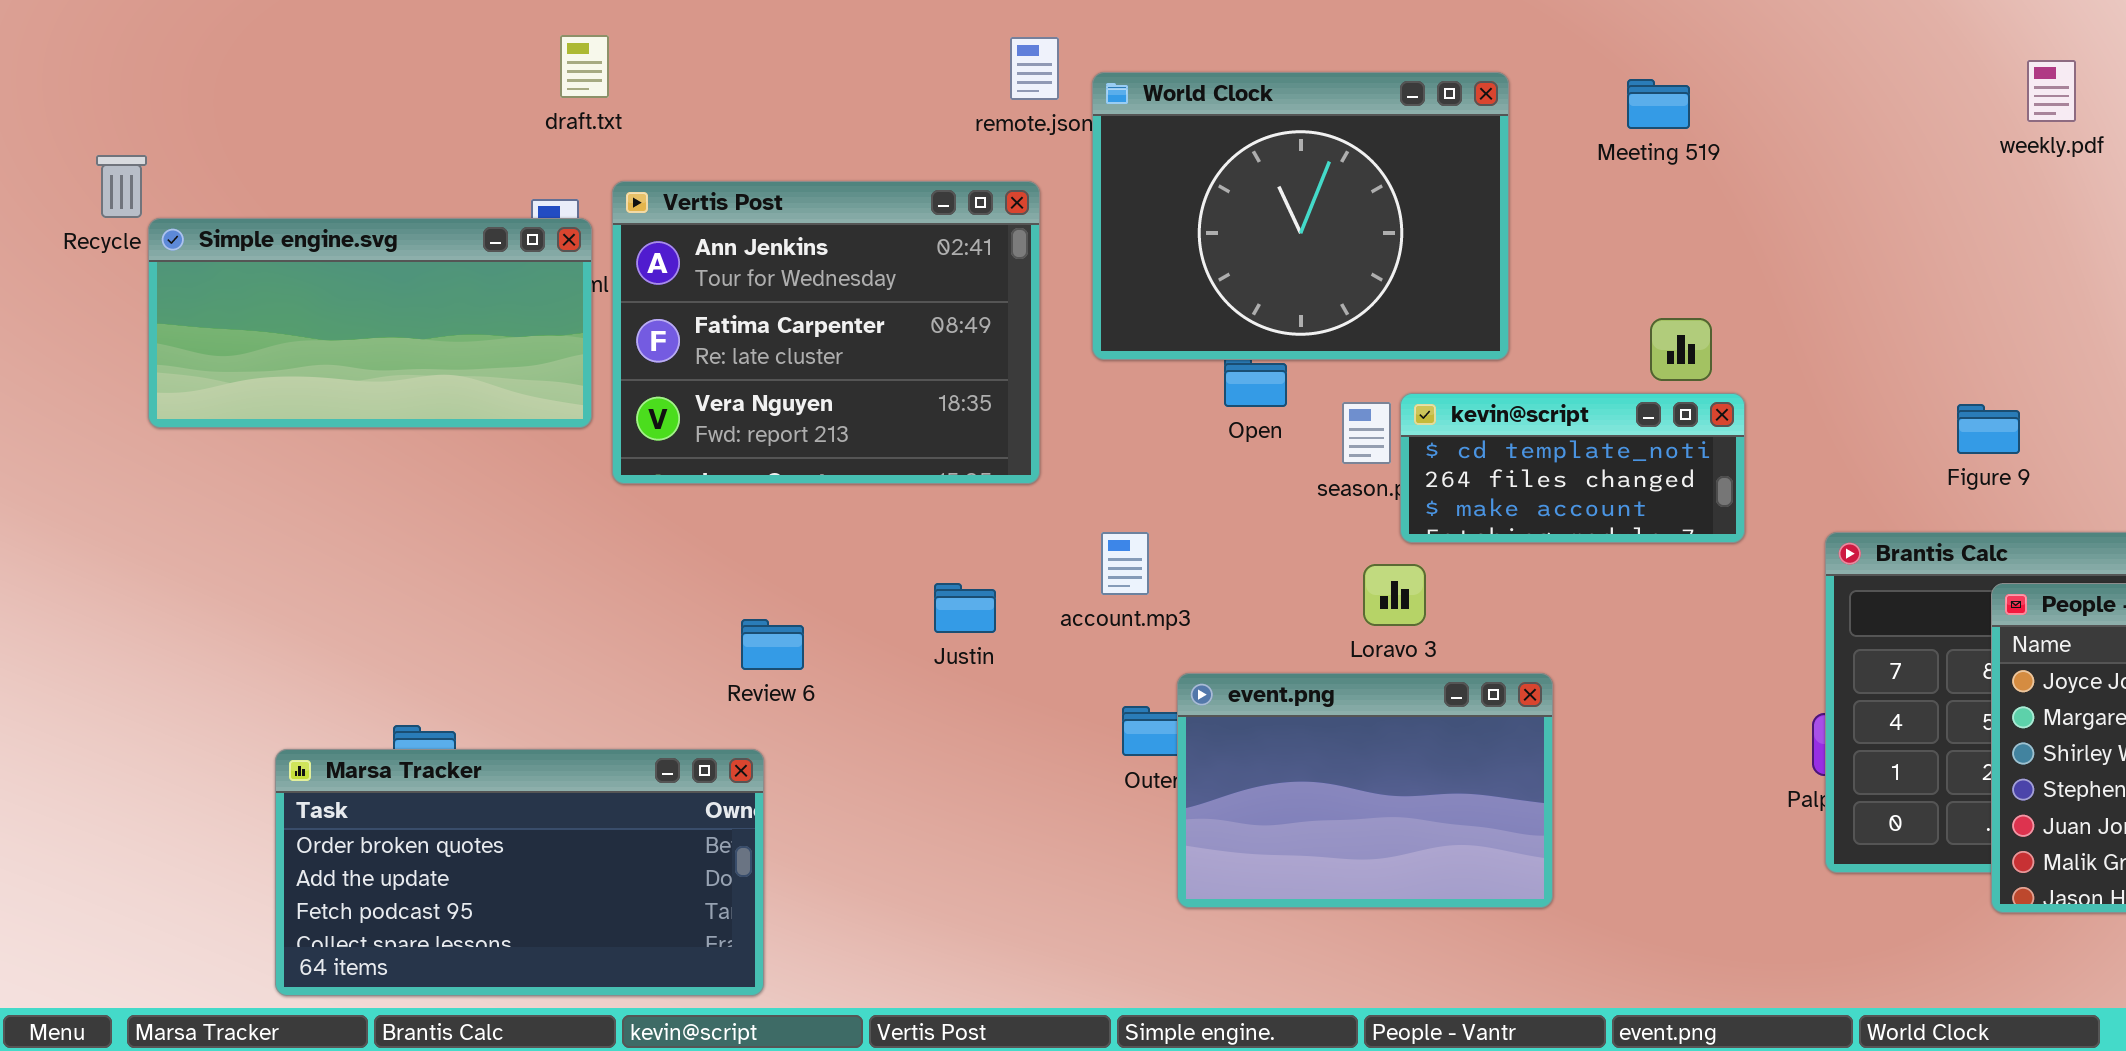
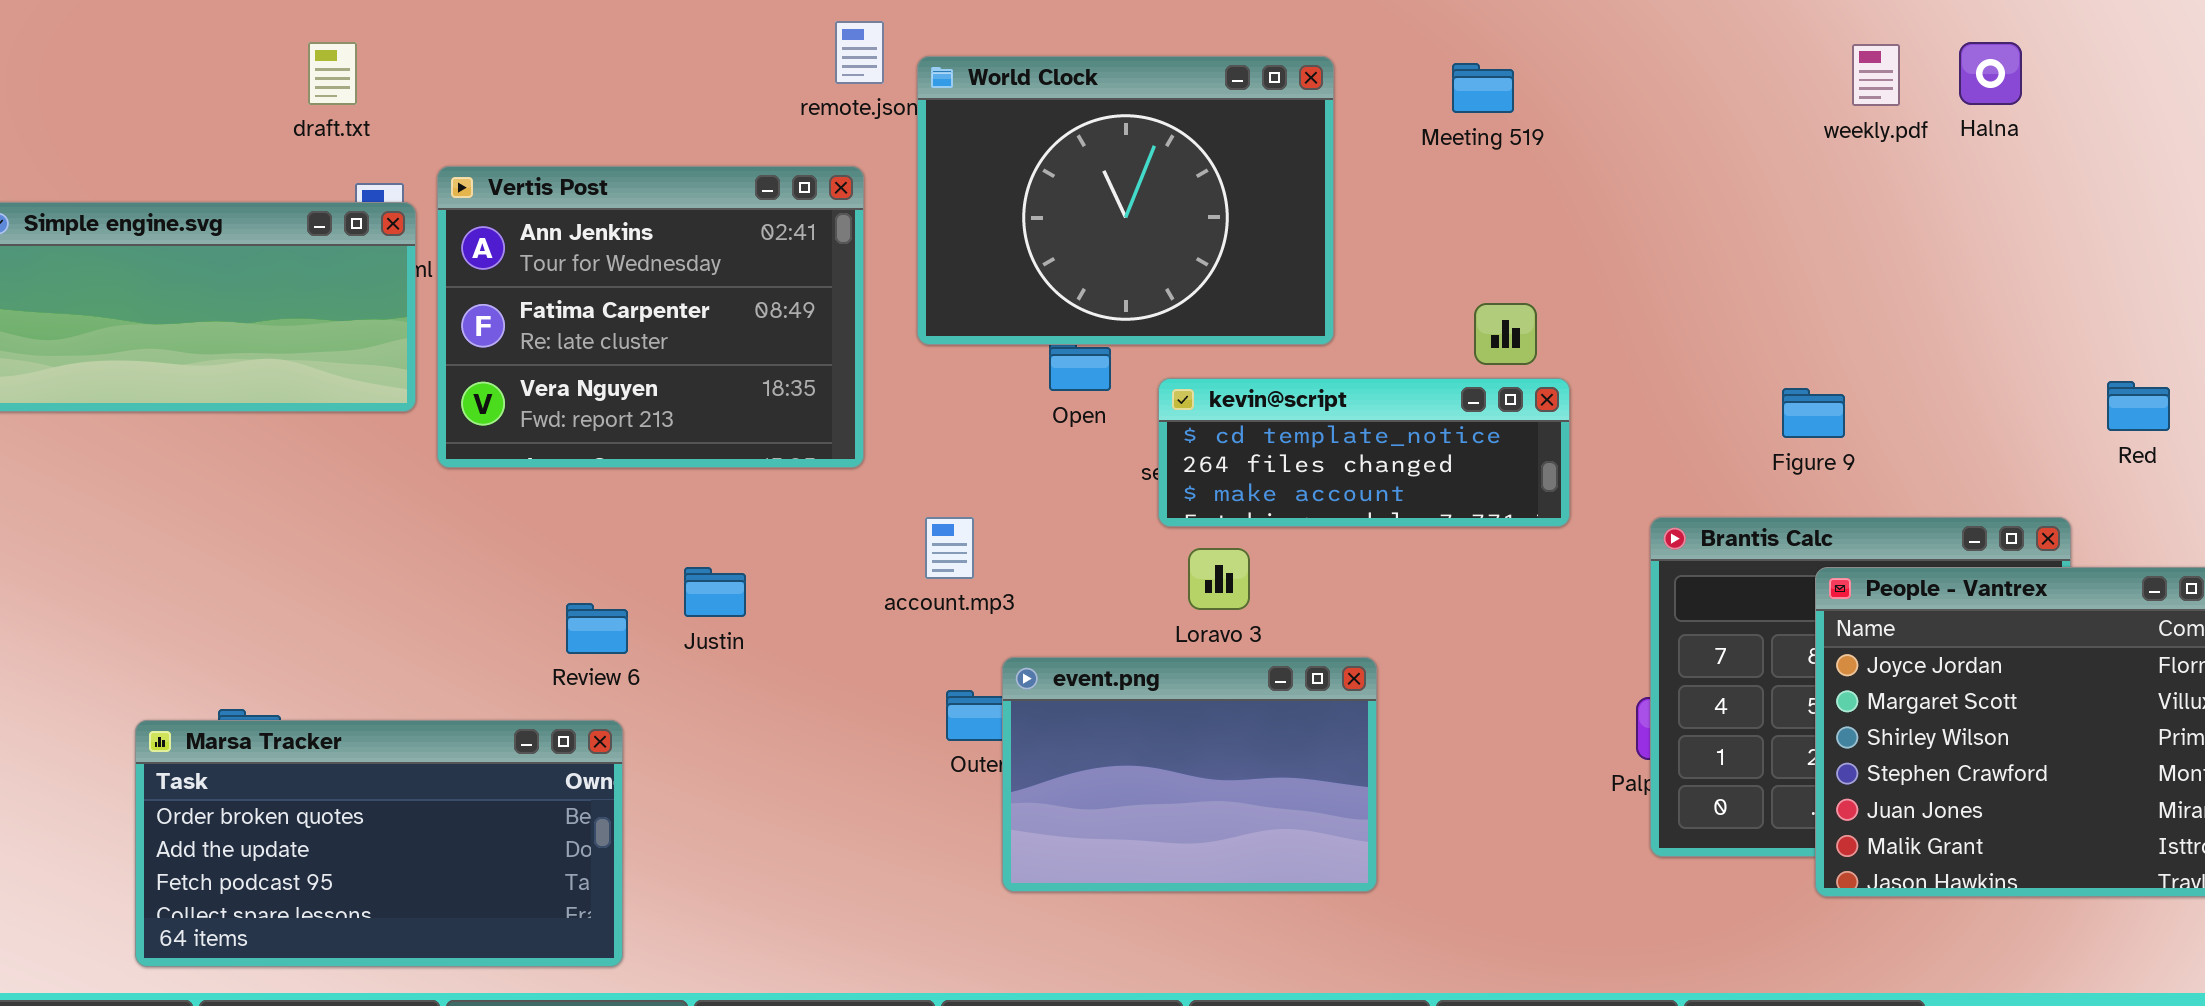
draft.txt: [560,35,609,98] -> [308,42,357,105], moved
kevin@script: [1400,393,1745,543] -> [1158,378,1570,527], resized
Justin: [934,583,996,633] -> [684,567,746,617], moved
Marsa Tracker: [275,749,764,996] -> [135,720,623,967], moved

